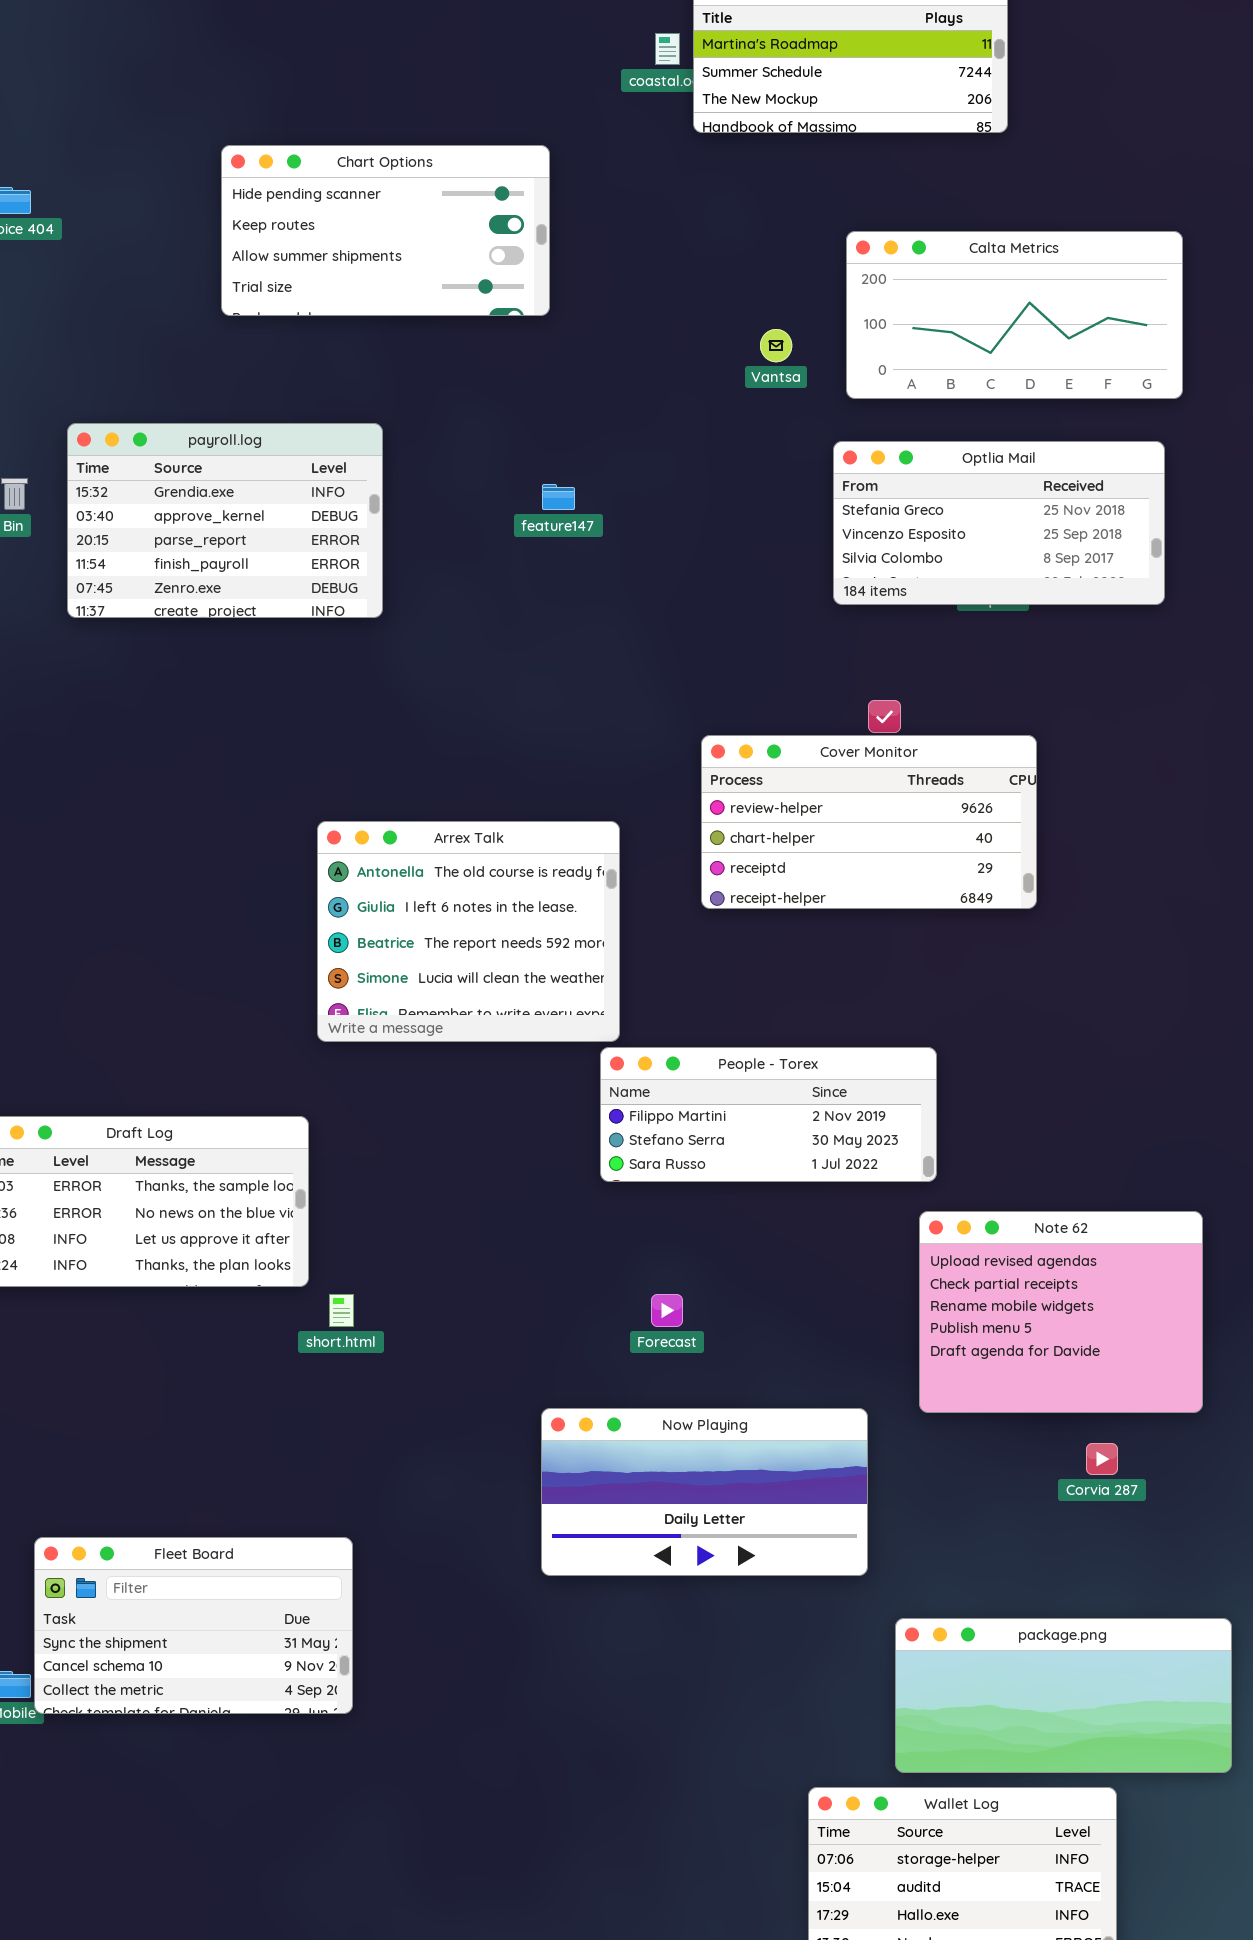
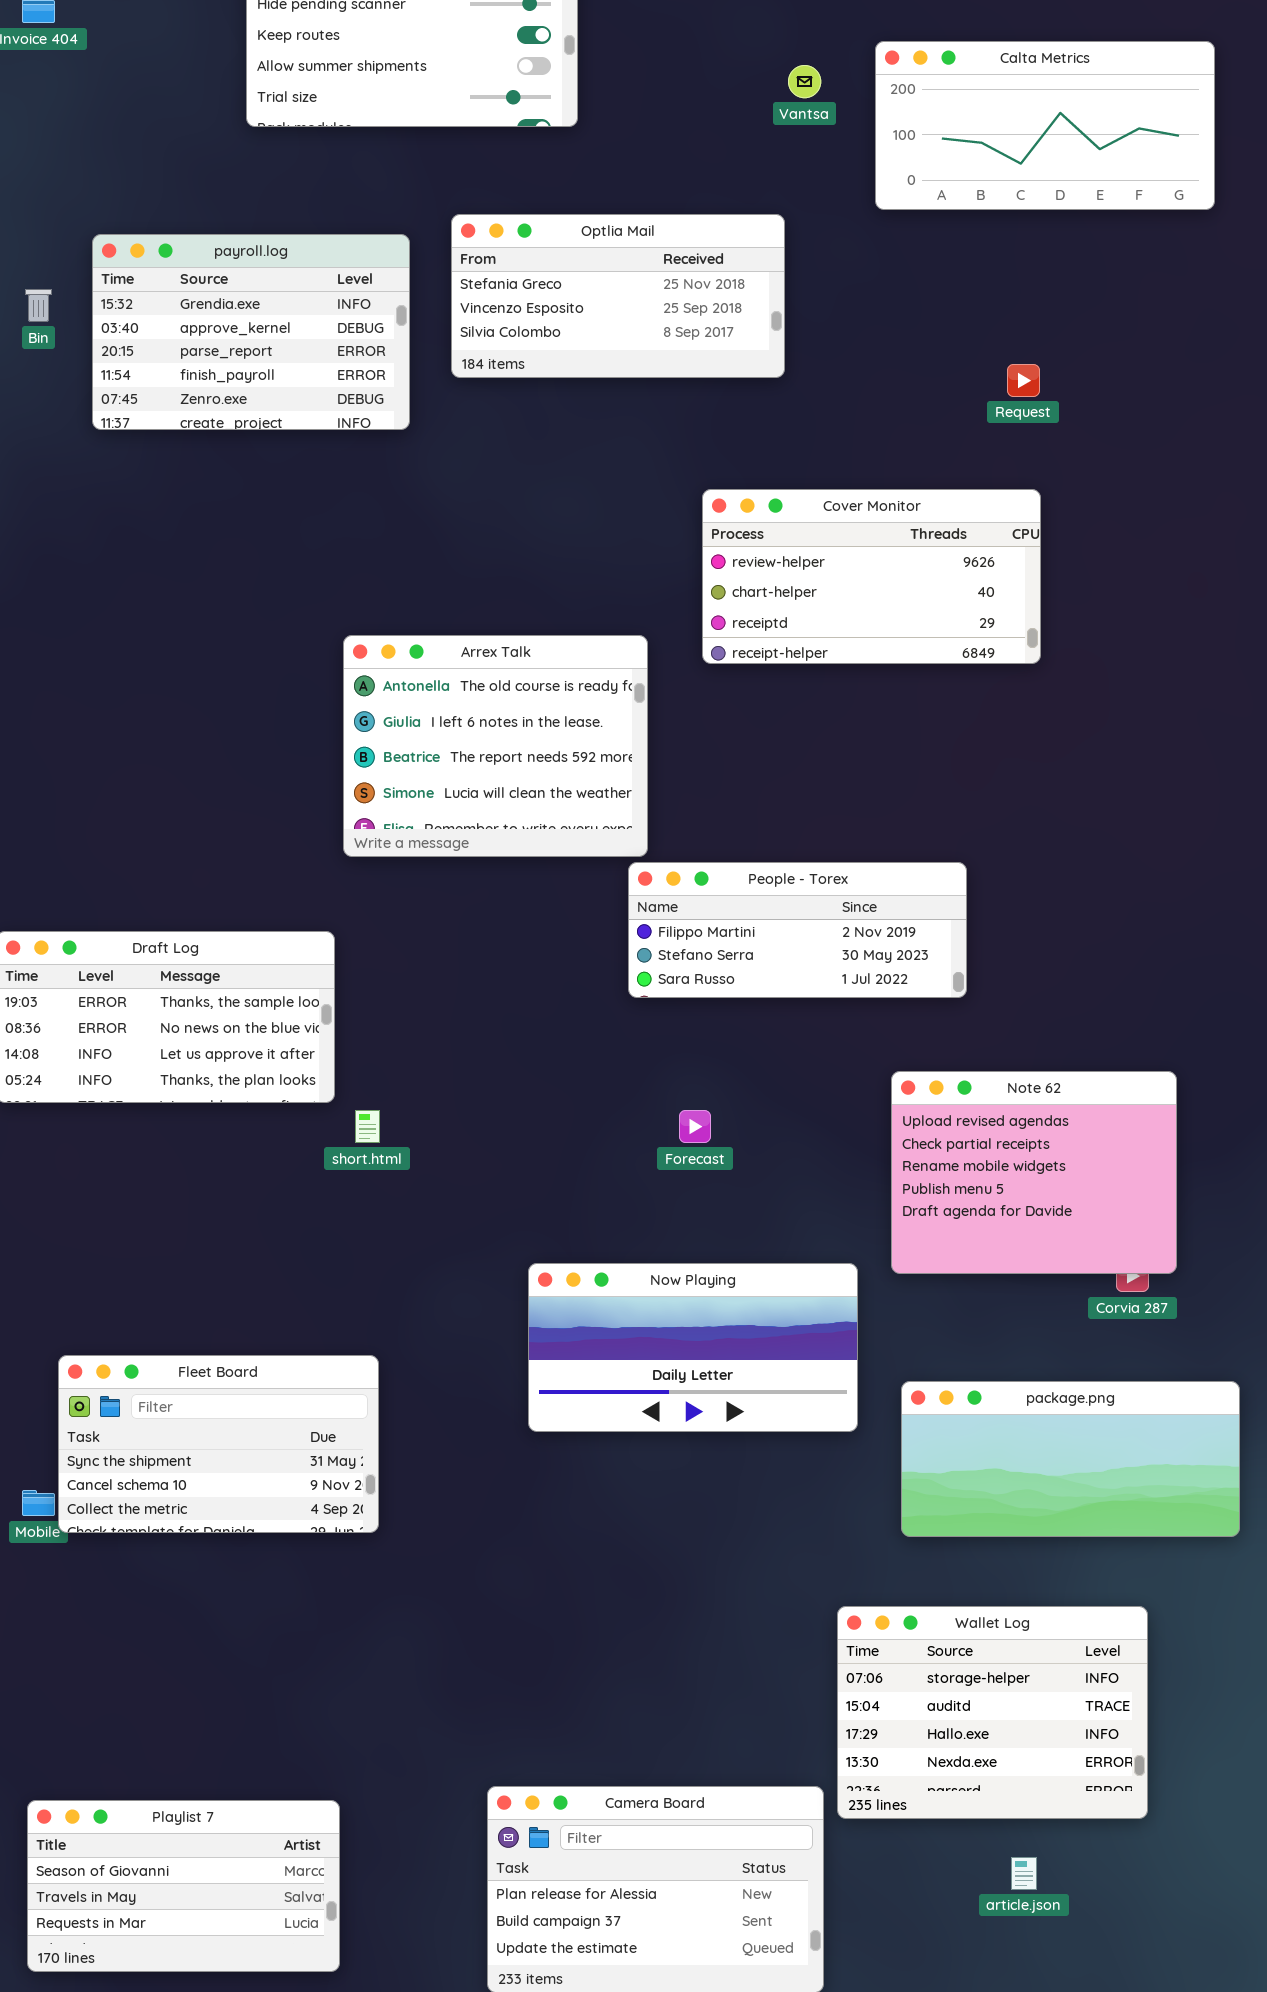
Vantsa: [760,329,792,362] -> [788,65,821,98], moved
Optlia Mail: [833,441,1165,605] -> [451,214,785,378], moved
Cover Monitor: [701,735,1037,909] -> [702,489,1041,664], moved
Note 62: [919,1211,1203,1413] -> [891,1071,1177,1274], moved
Now Playing: [541,1408,868,1576] -> [528,1263,858,1432], moved
package.png: [895,1618,1232,1773] -> [901,1381,1240,1537], moved

